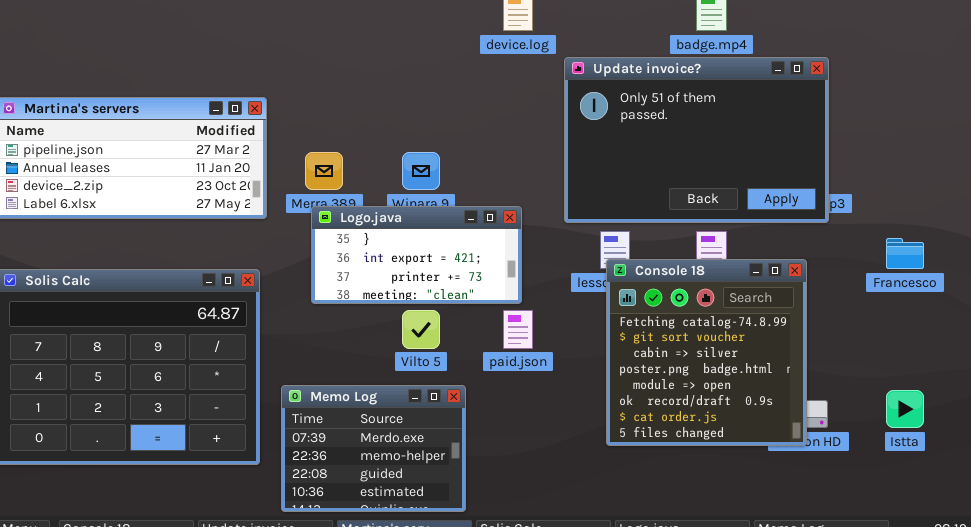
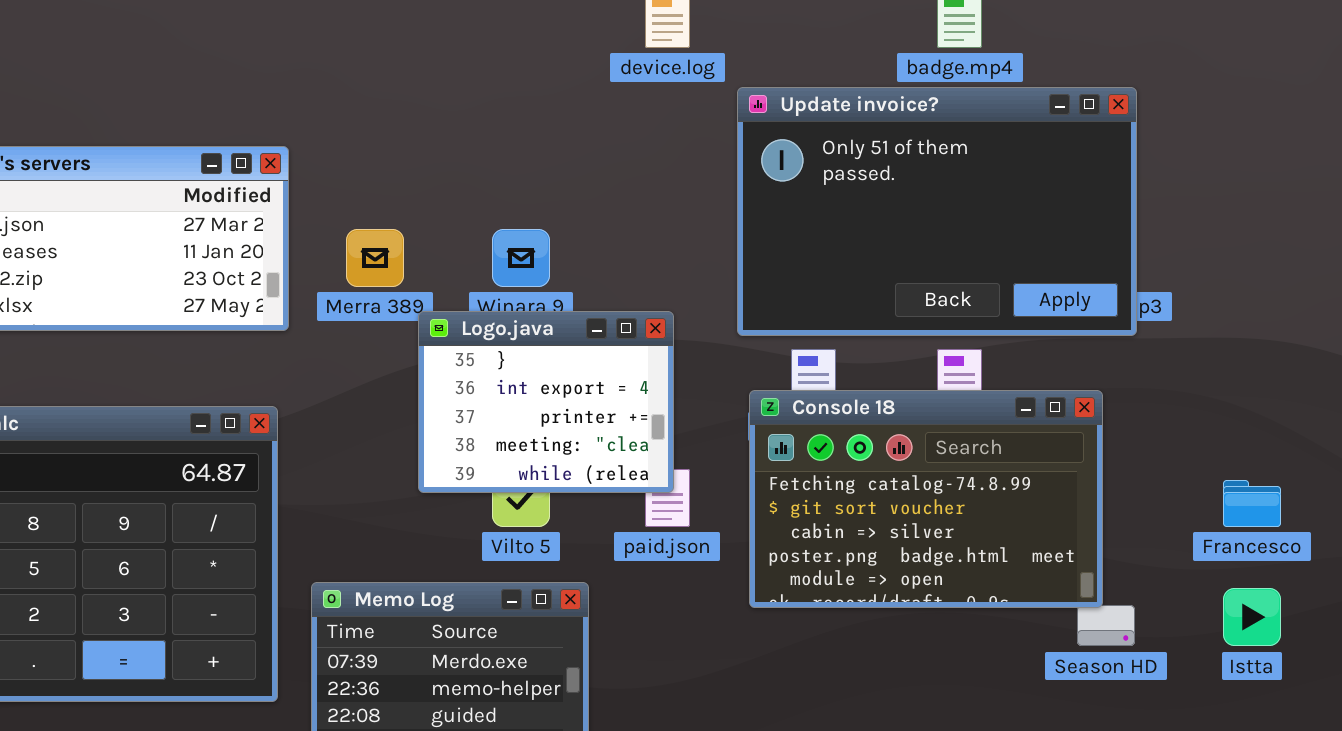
Logo.java: [311,206,522,304] -> [418,311,674,493], resized
Francesco: [886,238,924,269] -> [1223,480,1281,527], moved
Console 18: [606,259,807,446] -> [749,390,1103,608], resized

